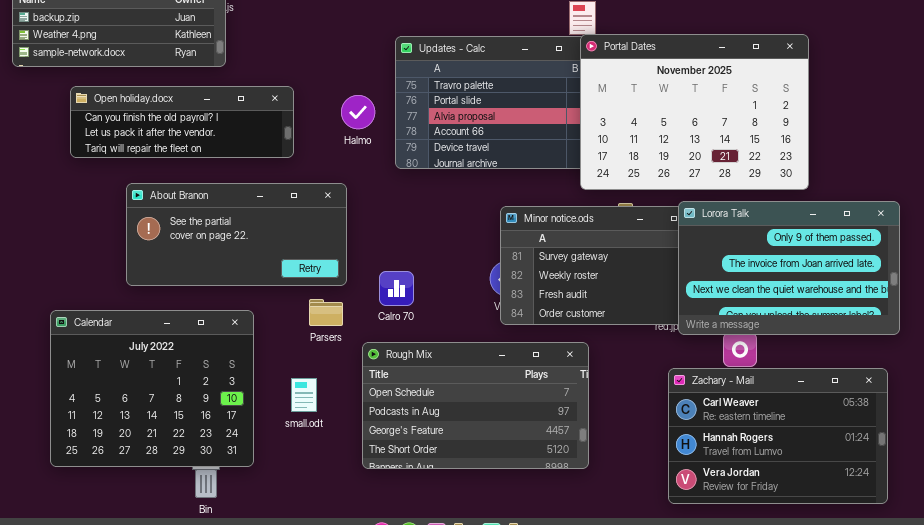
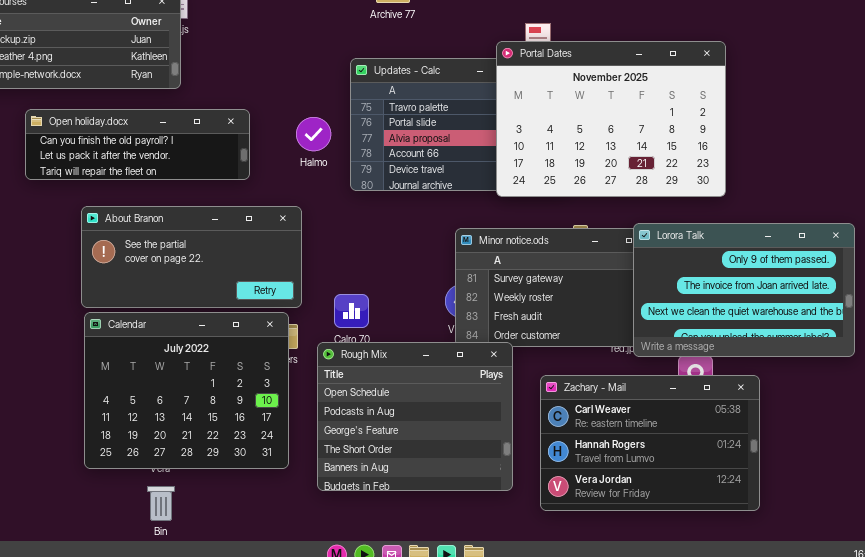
Portal Dates: [580,34,809,190] -> [496,41,726,197], moved
Calendar: [50,310,254,467] -> [84,312,289,469], moved
Rough Mix: [362,342,589,469] -> [317,342,513,491], resized
Zachary - Mail: [668,368,888,504] -> [540,375,760,511], moved

